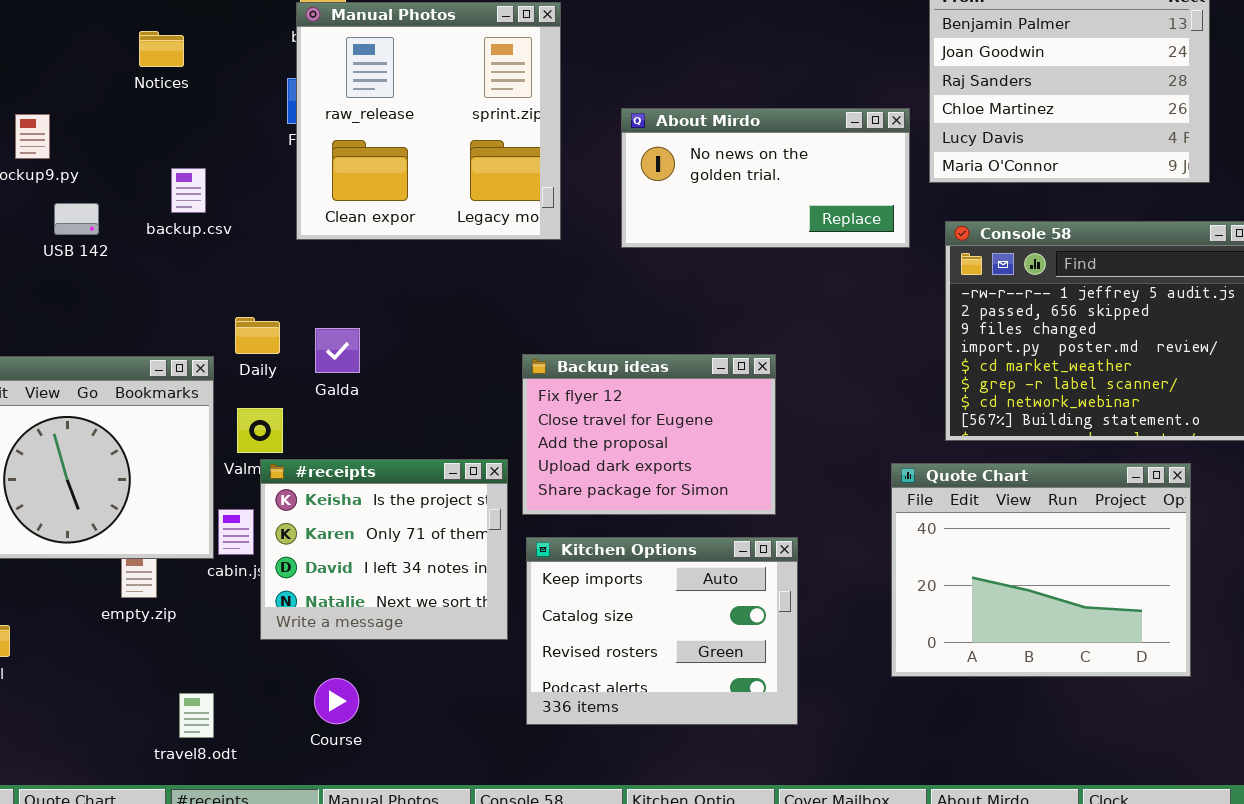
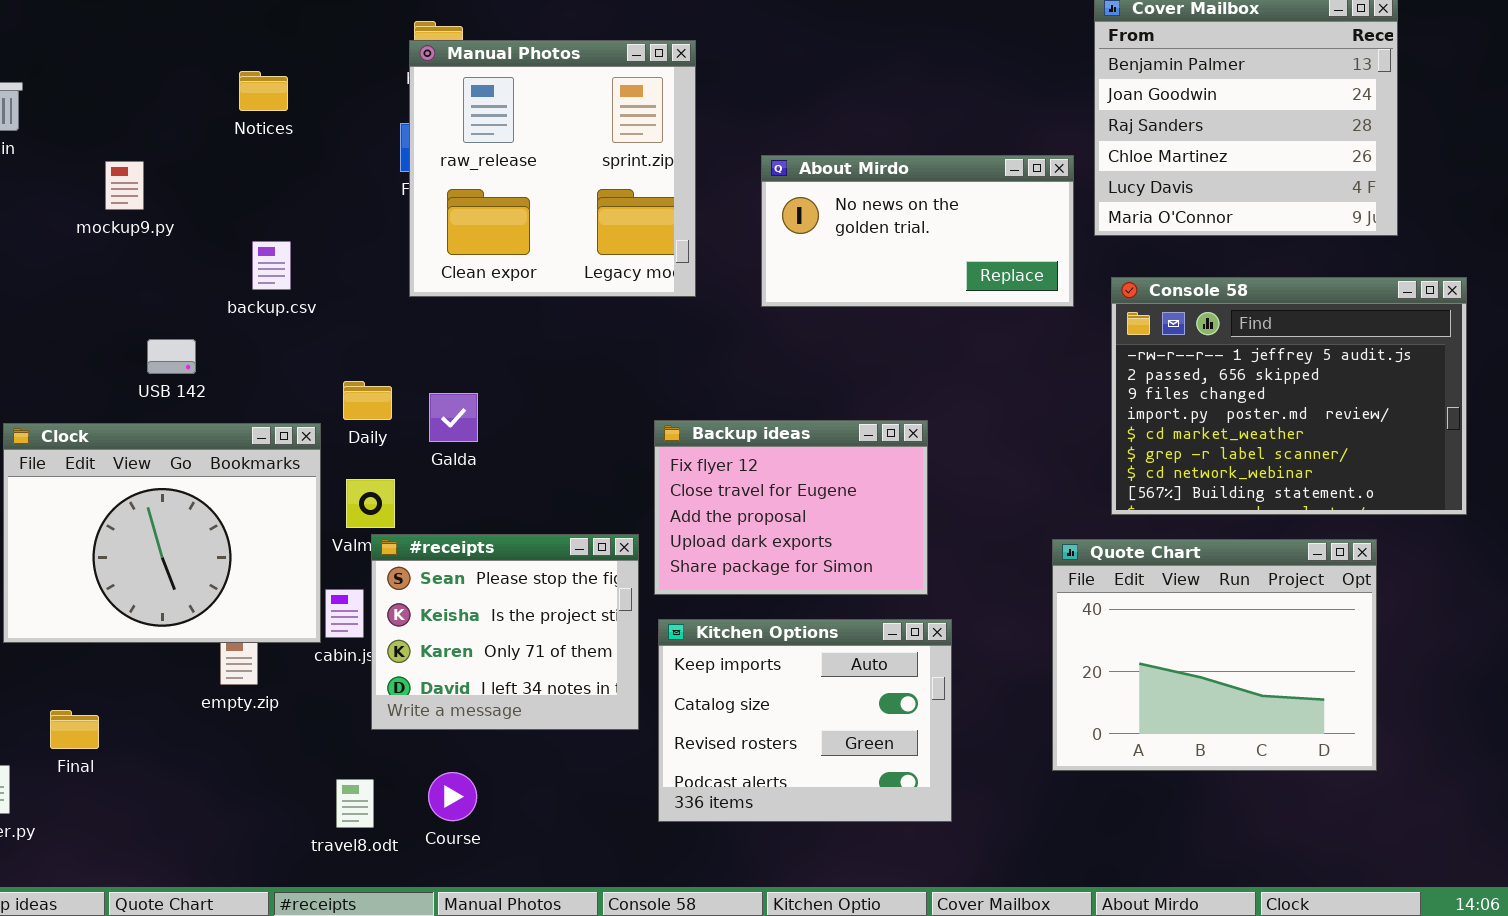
backup.csv: [171,168,206,213] -> [252,241,291,290], moved
USB 142: [54,203,99,235] -> [147,339,196,374], moved
#receipts: [260,459,508,640] -> [371,534,639,730], scrolled up 1 row
travel8.odt: [179,693,214,738] -> [336,779,374,828], moved

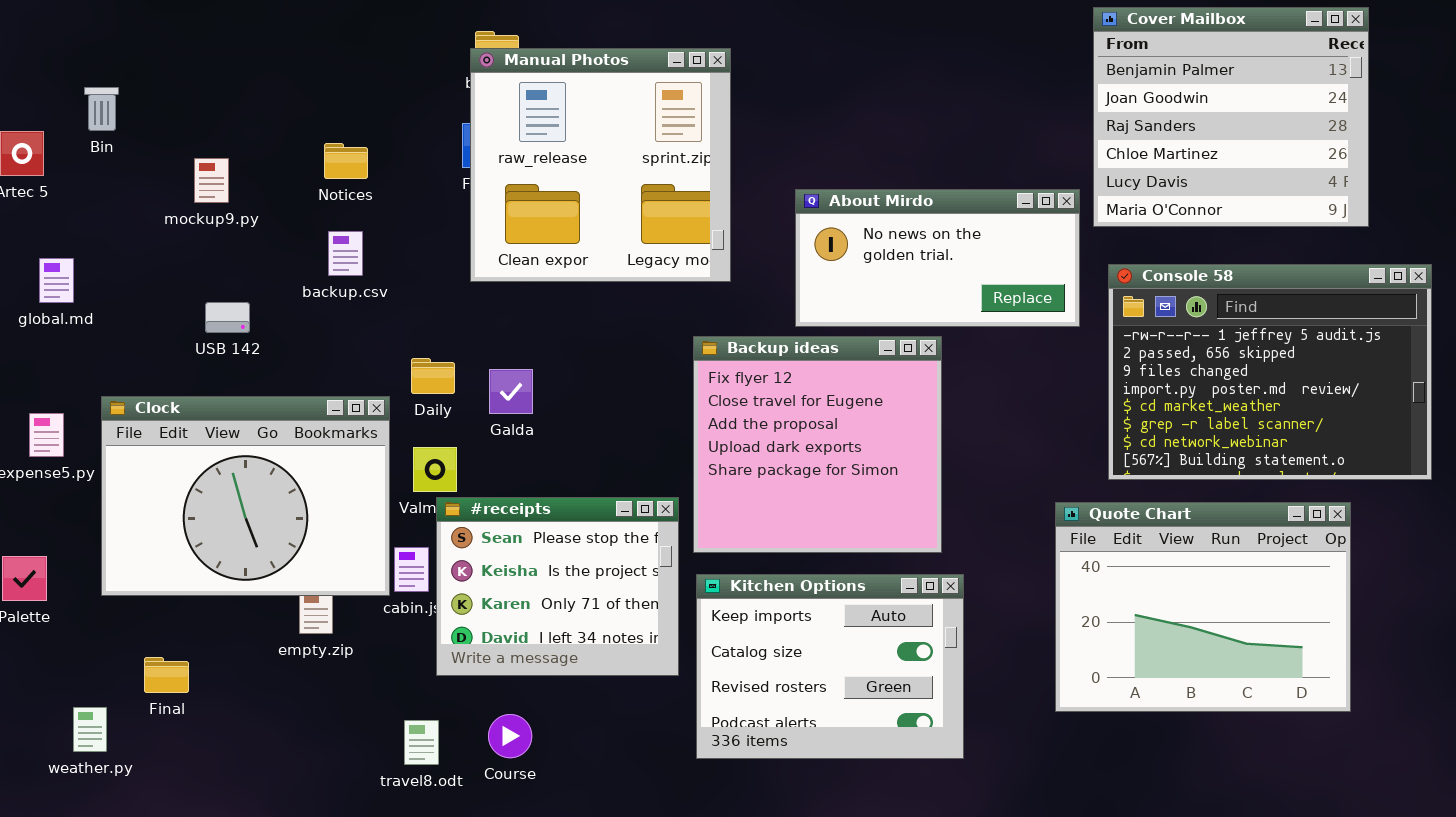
Notices: [239,71,288,111] -> [324,143,368,179], moved
About Mirdo: [761,155,1074,307] -> [795,189,1080,327], moved
USB 142: [147,339,196,374] -> [205,302,250,333], moved
Backup ideas: [654,420,928,595] -> [693,336,942,553], resized

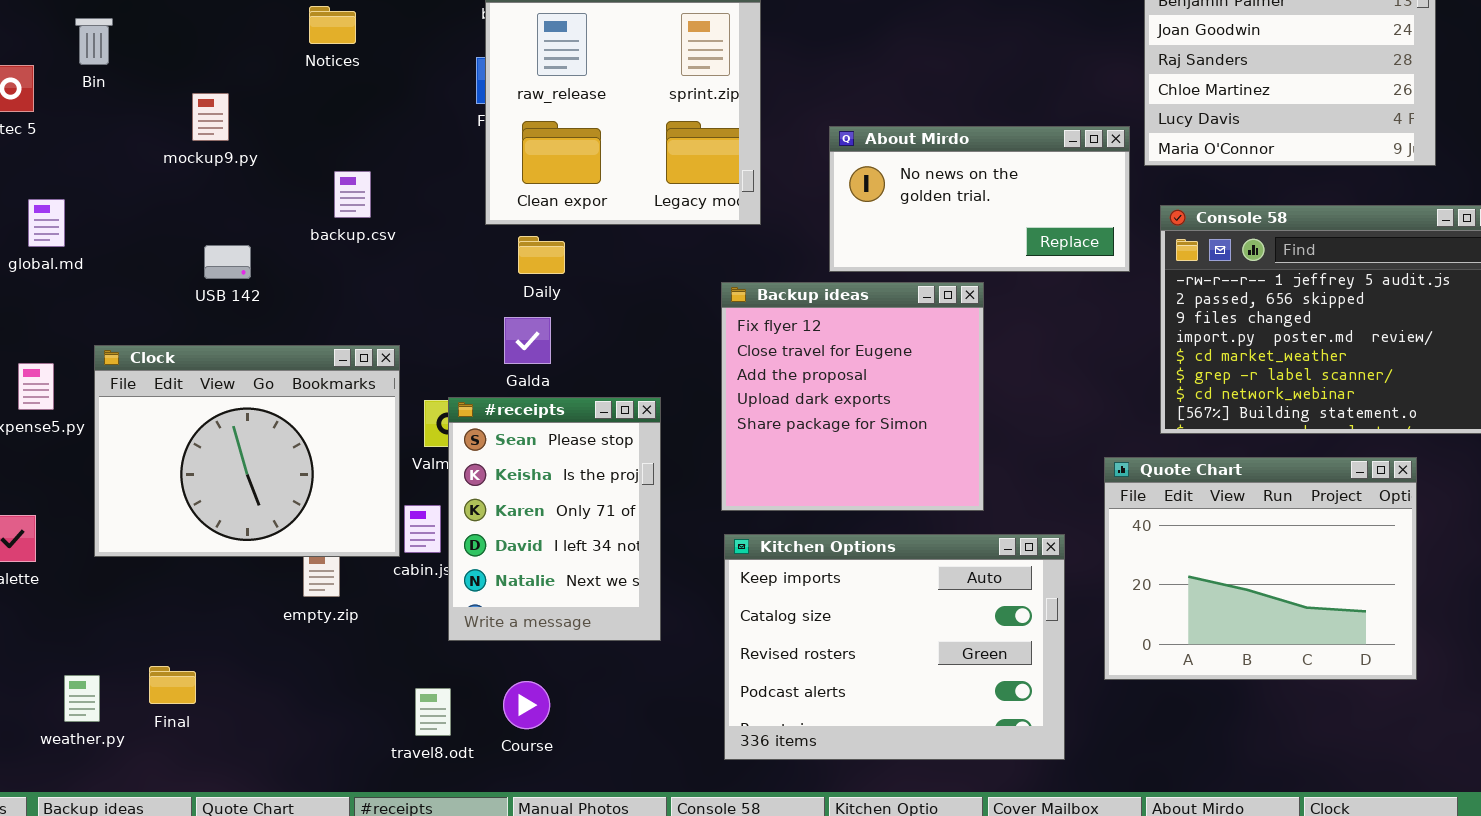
Notices: [324,143,368,179] -> [309,6,356,44], moved
Daily: [411,358,455,394] -> [518,236,565,274], moved
#receipts: [436,497,679,676] -> [448,397,661,641], resized
Kitchen Options: [696,574,964,759] -> [724,534,1065,760], resized
Final: [144,657,189,693] -> [149,666,196,704], moved

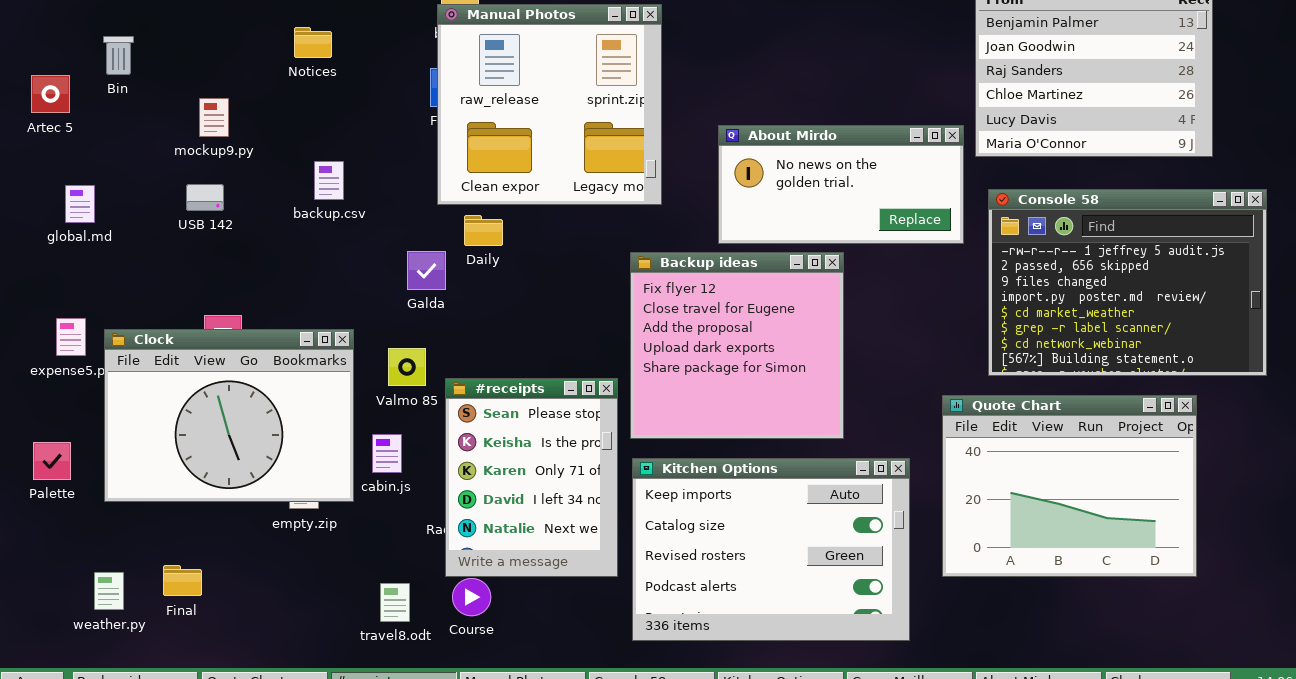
USB 142: [204,245,251,279] -> [186,184,224,211], moved
Galda: [504,317,551,364] -> [407,251,446,290], moved
Clock: [94,345,400,557] -> [104,329,354,502], moved
#receipts: [448,397,661,641] -> [445,378,618,577], moved

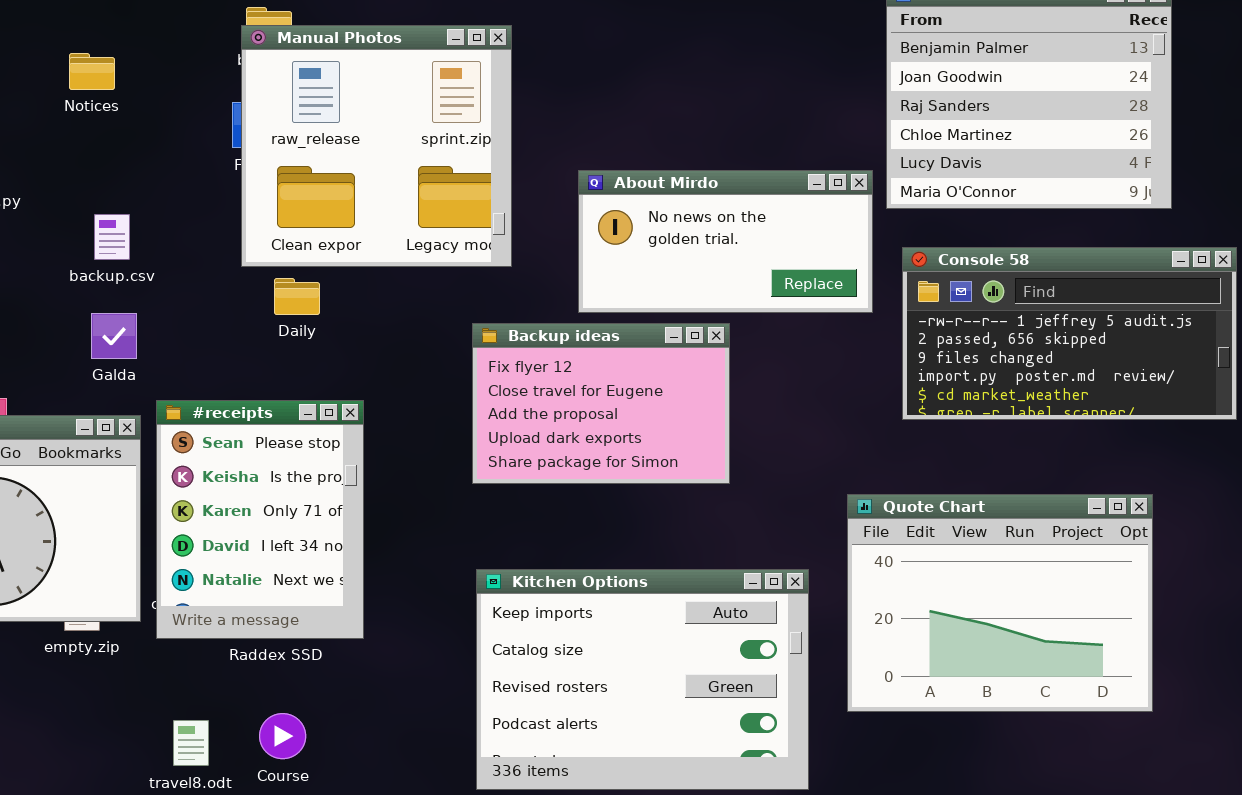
Console 58: [988,189,1267,376] -> [902,247,1237,420], resized
Galda: [407,251,446,290] -> [91,313,137,359], moved
Backup ideas: [630,252,844,439] -> [472,323,730,484], resized
#receipts: [445,378,618,577] -> [156,400,364,639], moved

